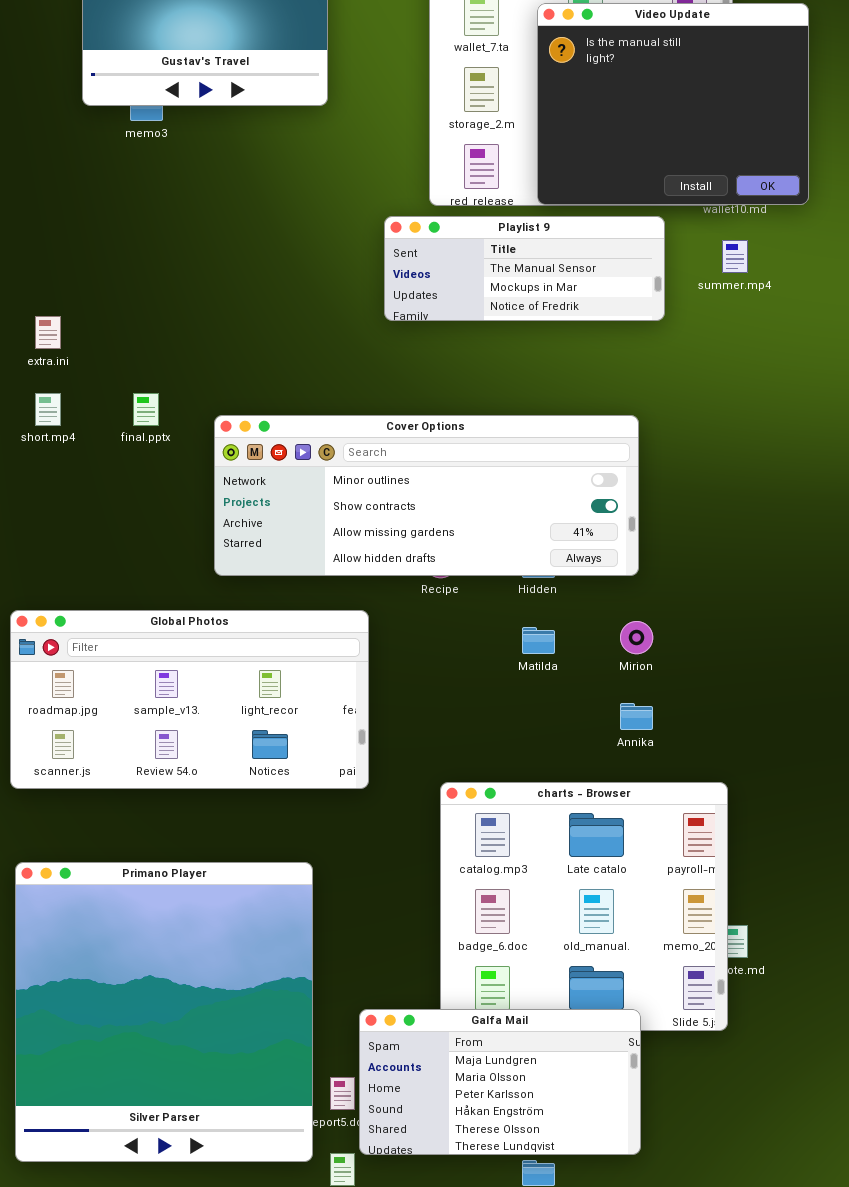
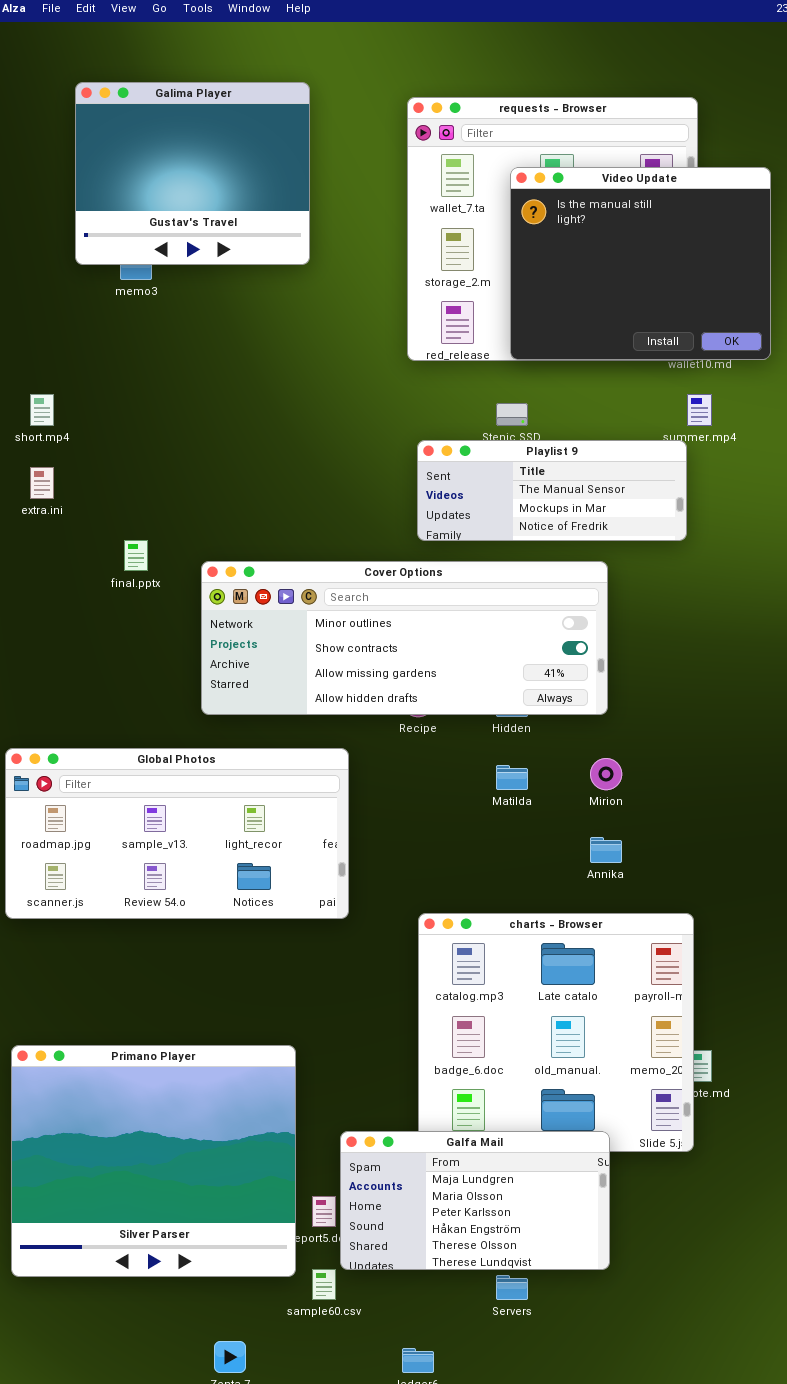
Playlist 9: [384,216,665,321] -> [417,440,687,541], moved
short.mp4: [35,393,61,426] -> [30,394,54,426], moved
Primano Player: [15,862,313,1162] -> [11,1045,296,1277], resized

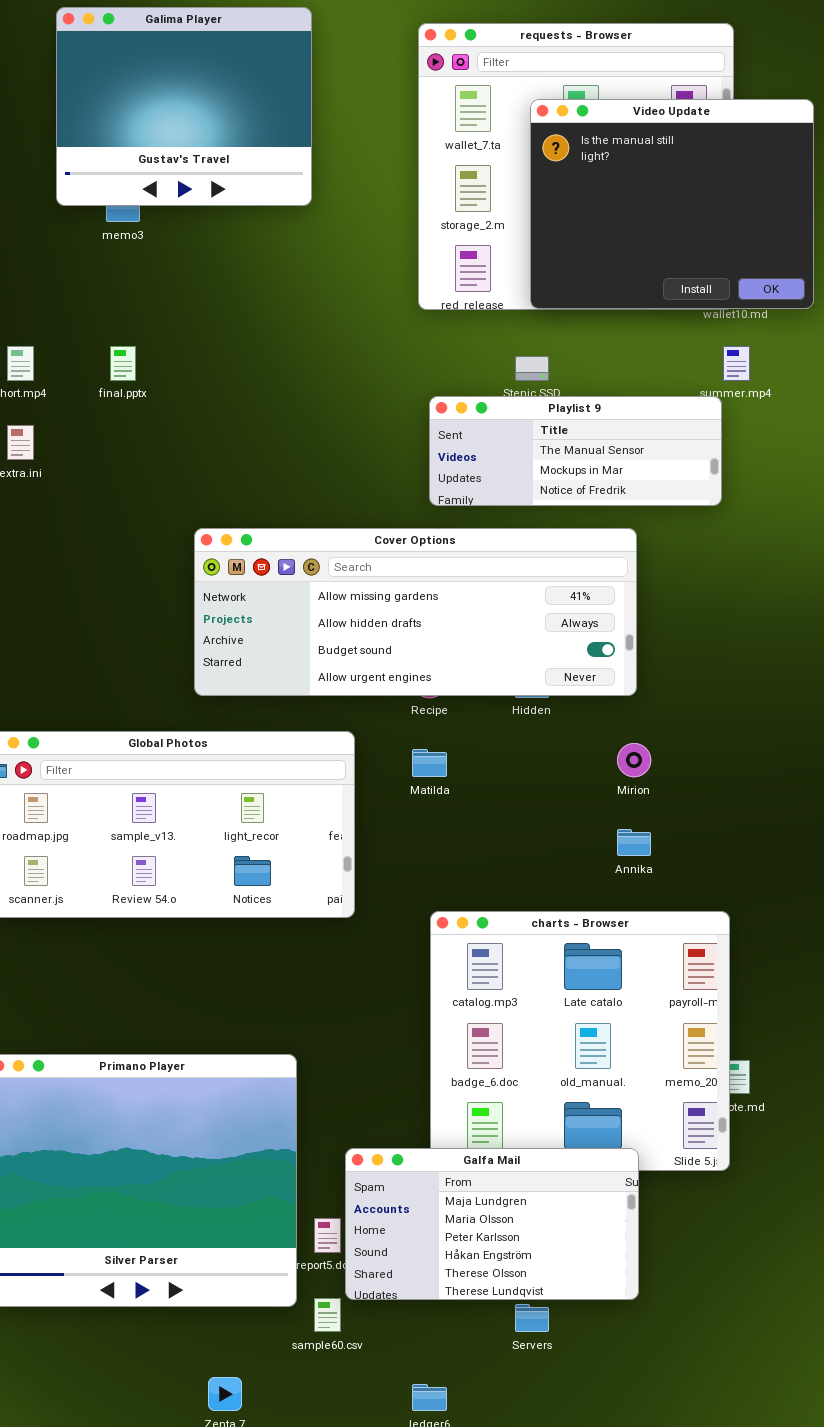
final.pptx: [124,540,148,571] -> [110,346,136,381], moved
Cover Options: [201,561,608,715] -> [194,528,637,696], scrolled down 2 rows
Matilda: [496,765,528,790] -> [412,749,447,777], moved

